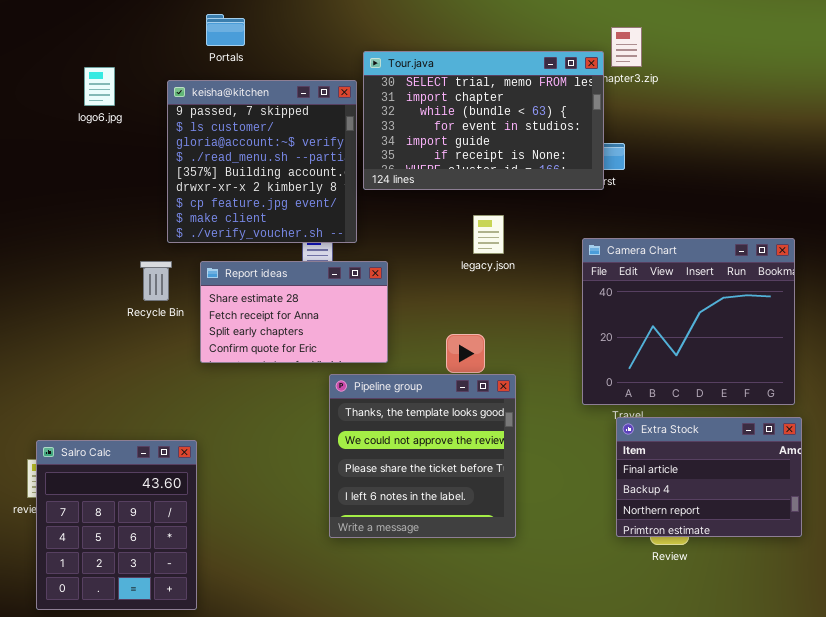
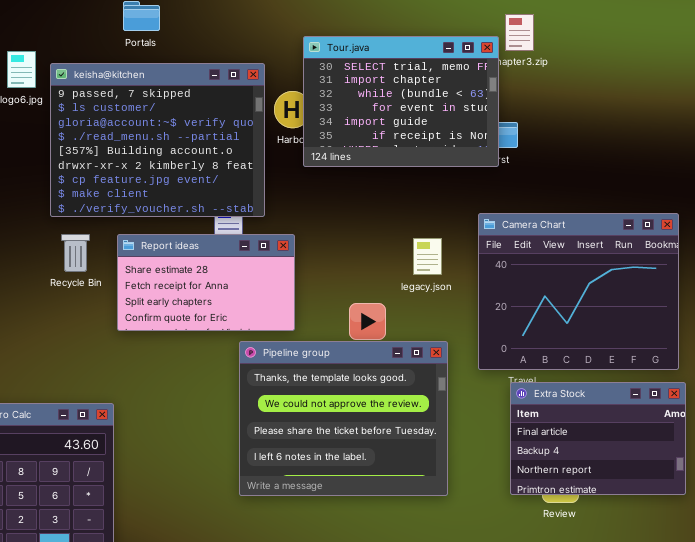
Tour.java: [363,51,604,190] -> [303,36,499,167], resized
keisha@kitchen: [167,80,357,243] -> [50,63,265,217], resized
legacy.json: [473,215,504,254] -> [413,238,442,275], moved
Pipeline group: [329,374,516,538] -> [239,341,448,496], resized

